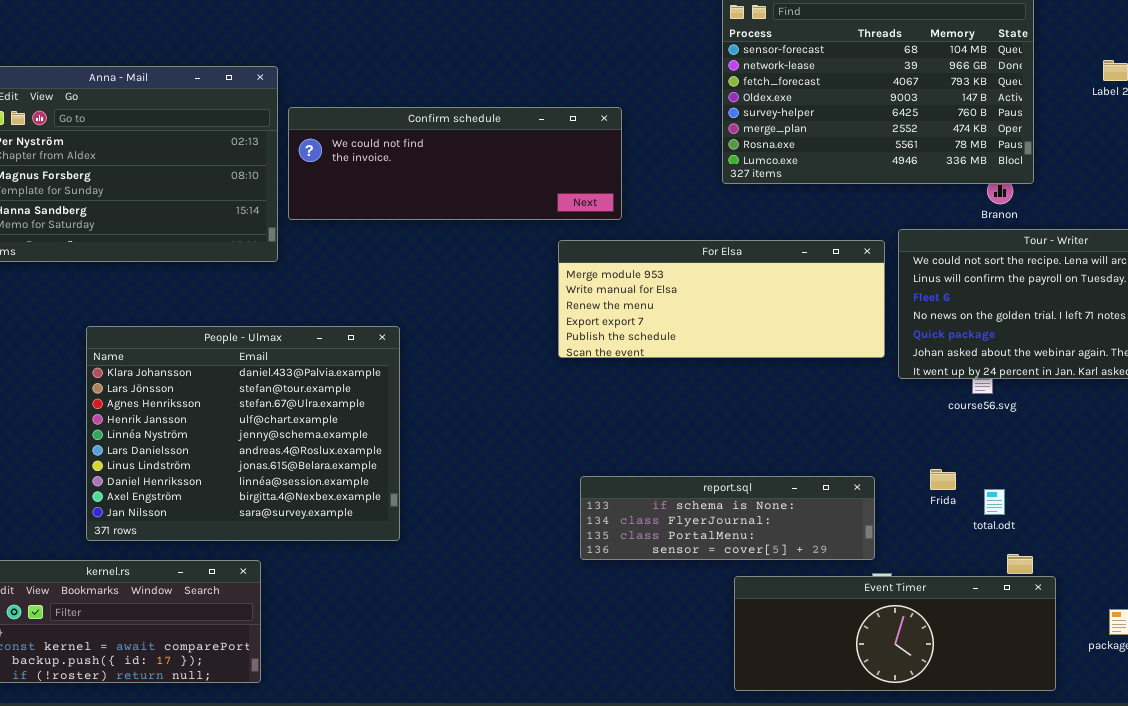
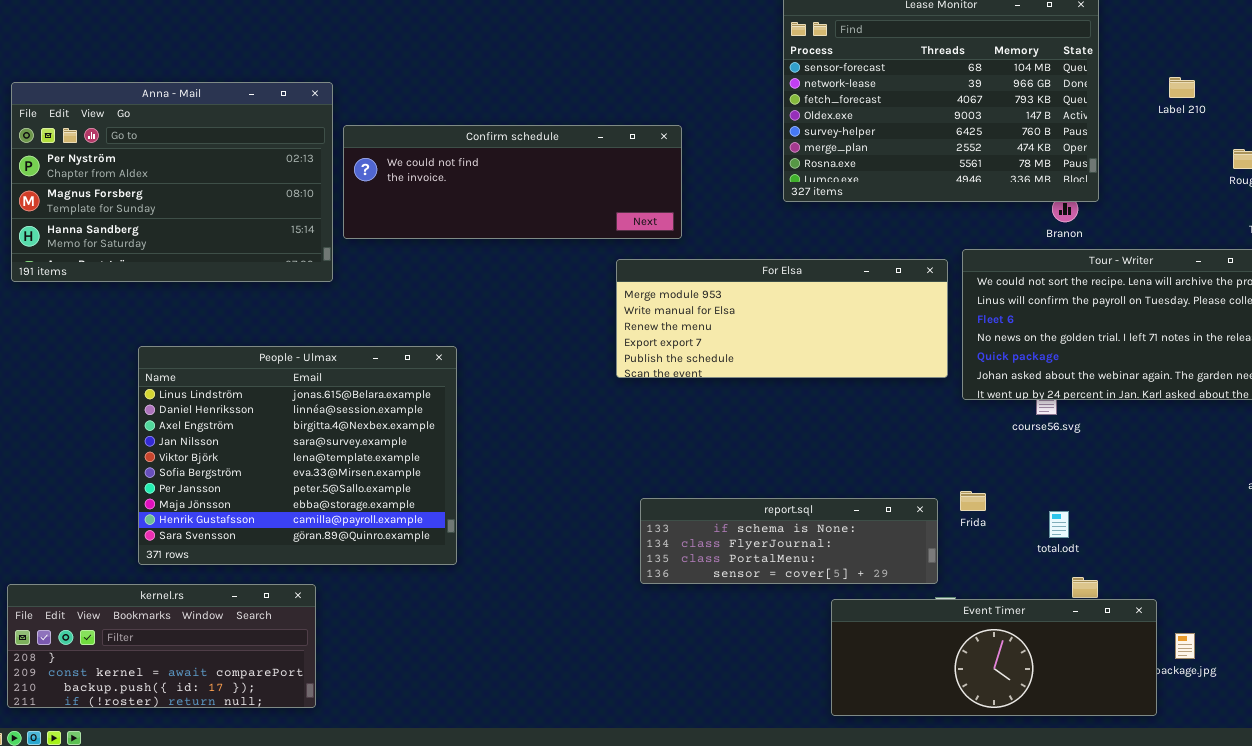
People - Ulmax: [86,326,400,541] -> [138,346,457,565], scrolled down 6 rows
Frida: [930,469,956,490] -> [960,491,986,511], moved
Event Timer: [734,576,1056,691] -> [831,599,1157,716], moved

